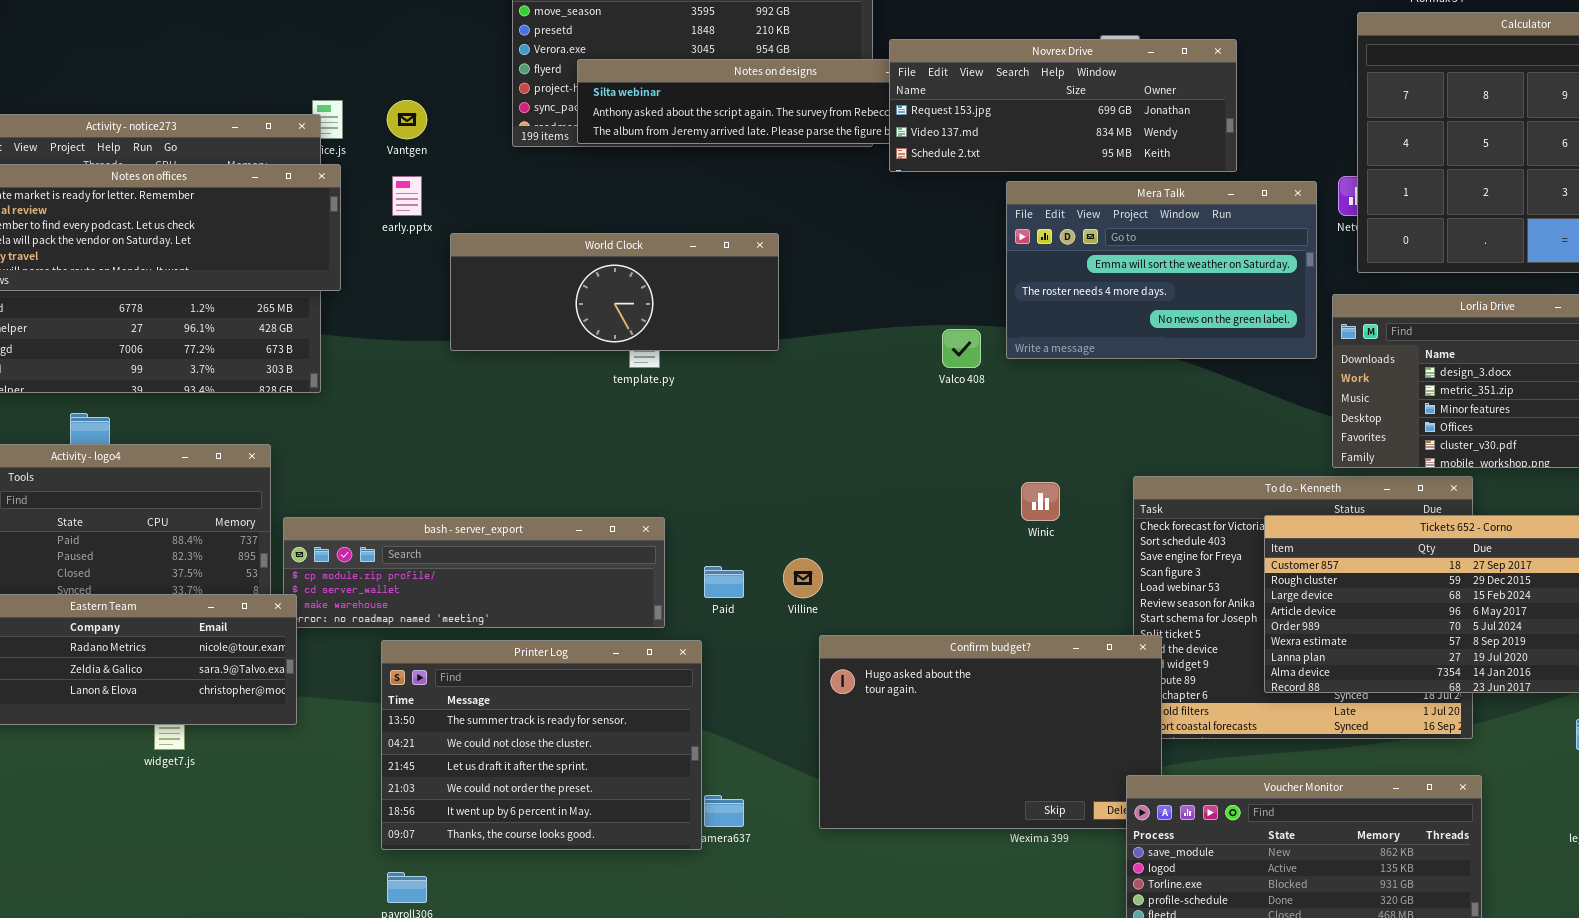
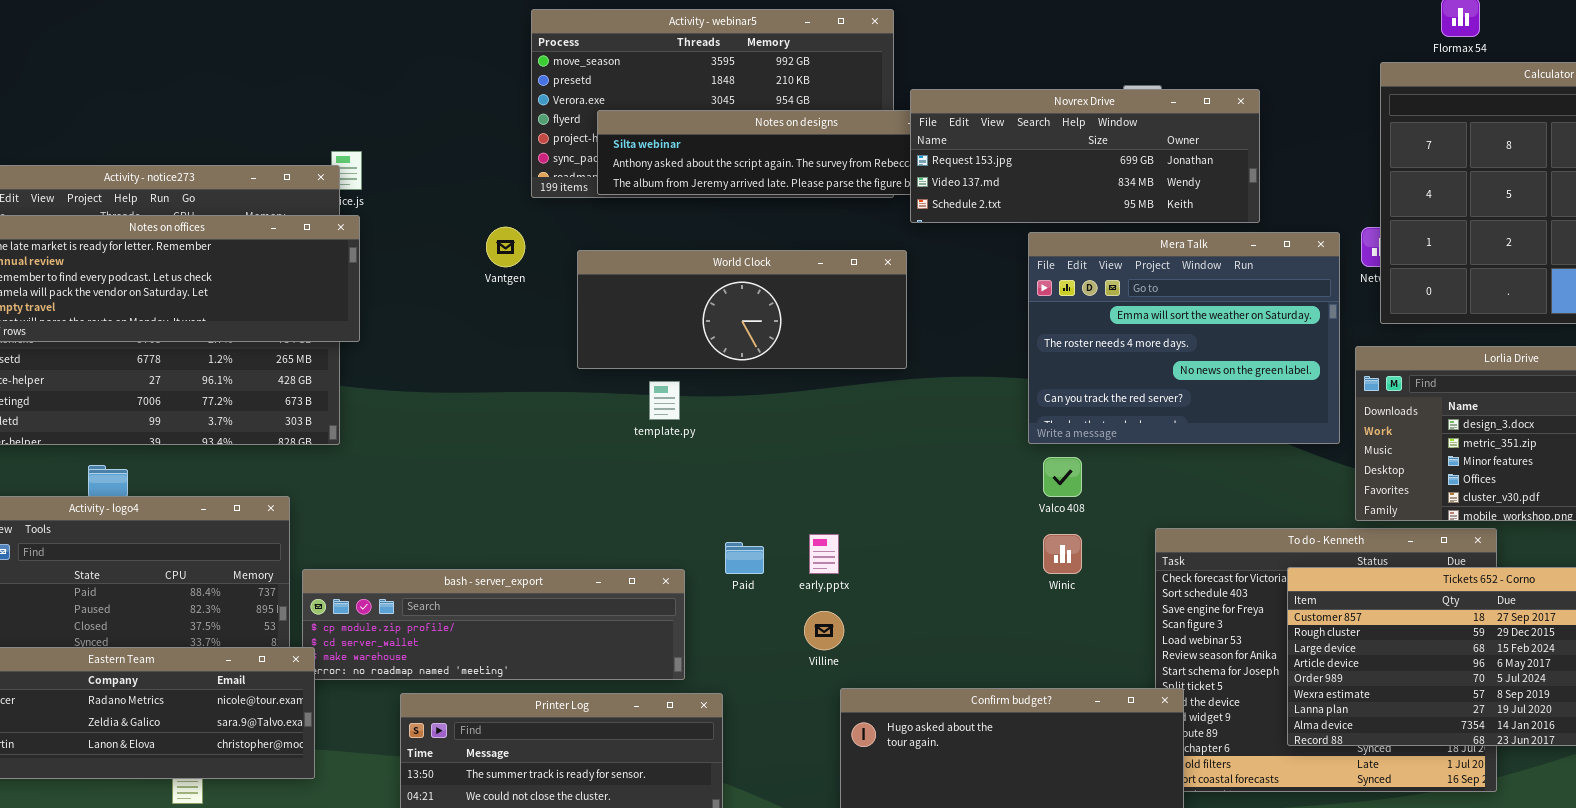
Vantgen: [387,100,427,139] -> [486,227,525,267], moved
early.pptx: [392,176,422,216] -> [809,534,839,574], moved
Mera Talk: [1006,181,1317,359] -> [1028,232,1340,444], resized
World Clock: [450,233,779,351] -> [577,250,907,369], moved
Valco 408: [942,329,981,368] -> [1043,457,1082,497], moved
Paid: [704,566,744,598] -> [725,542,764,574], moved

